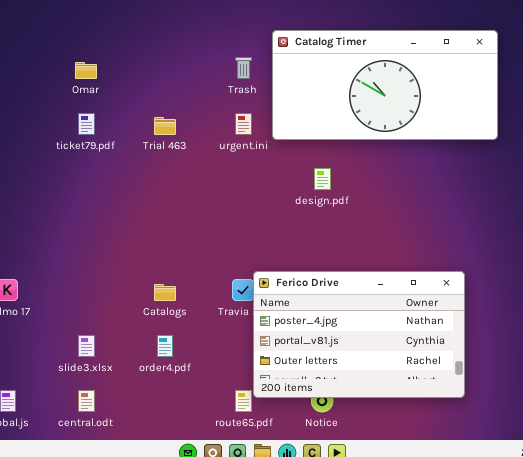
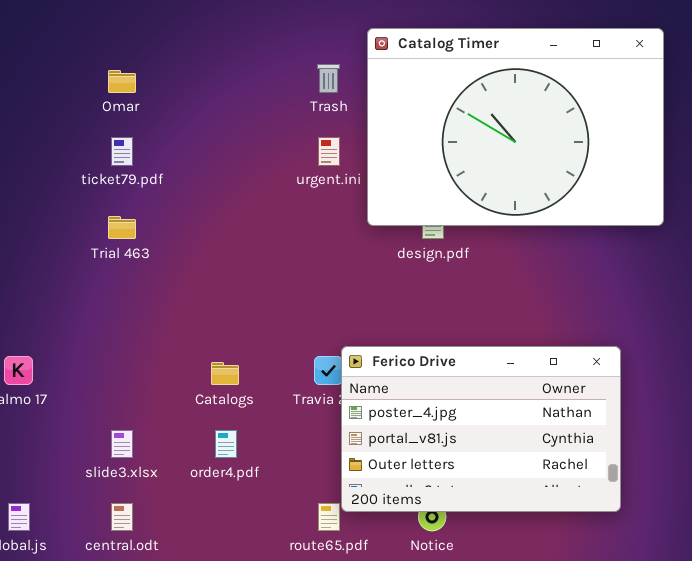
Catalog Timer: [272,30,498,140] -> [367,28,664,226], resized
Trial 463: [154,117,176,135] -> [108,216,136,239], moved

